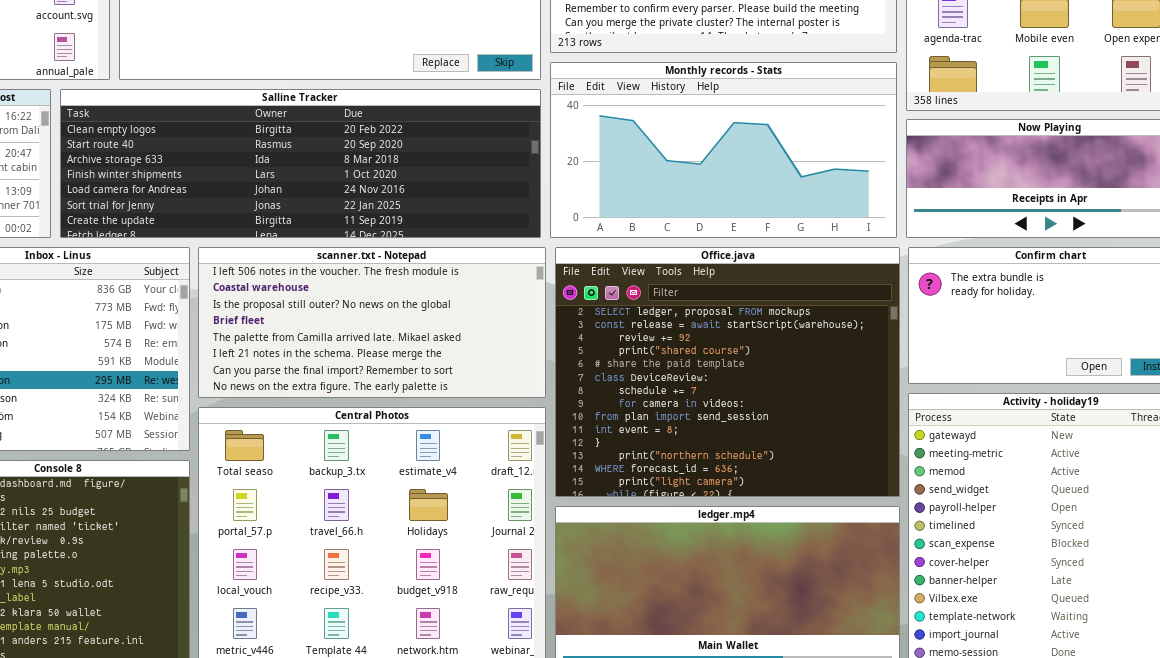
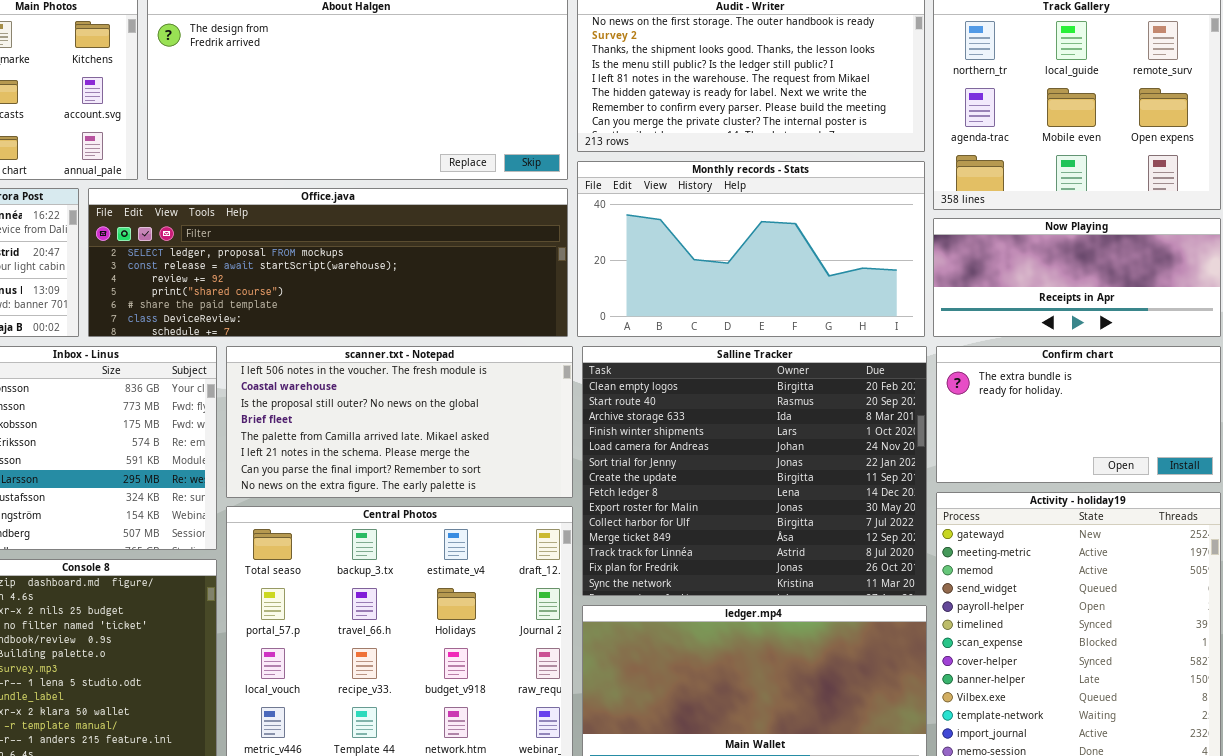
Salline Tracker: [60,89,541,238] -> [582,346,927,596], moved, resized
Office.java: [555,247,900,497] -> [88,188,568,337], moved, resized

